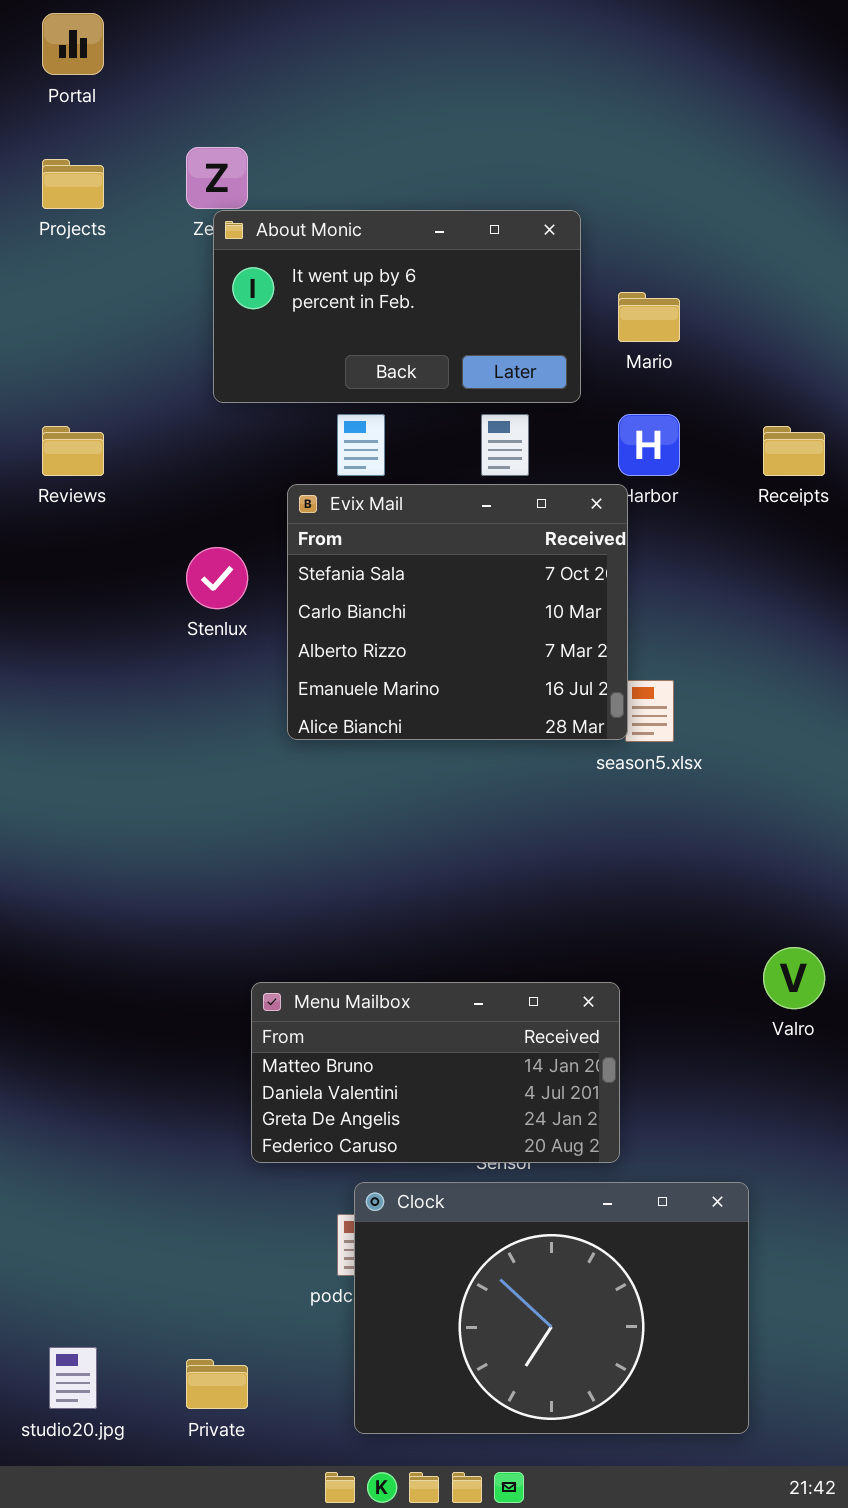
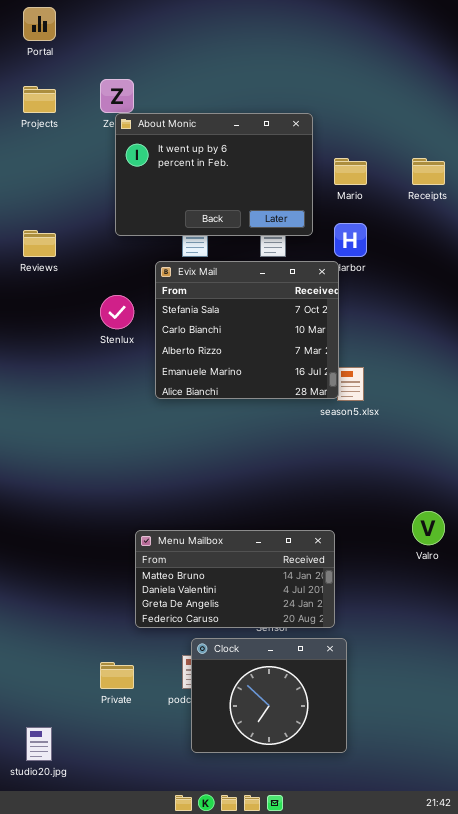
About Monic: [213,210,581,403] -> [115,113,313,236], resized
Receipts: [763,426,825,476] -> [412,158,445,185], moved
Clock: [354,1182,749,1434] -> [191,638,347,753], resized
Private: [186,1359,248,1409] -> [100,662,134,689], moved

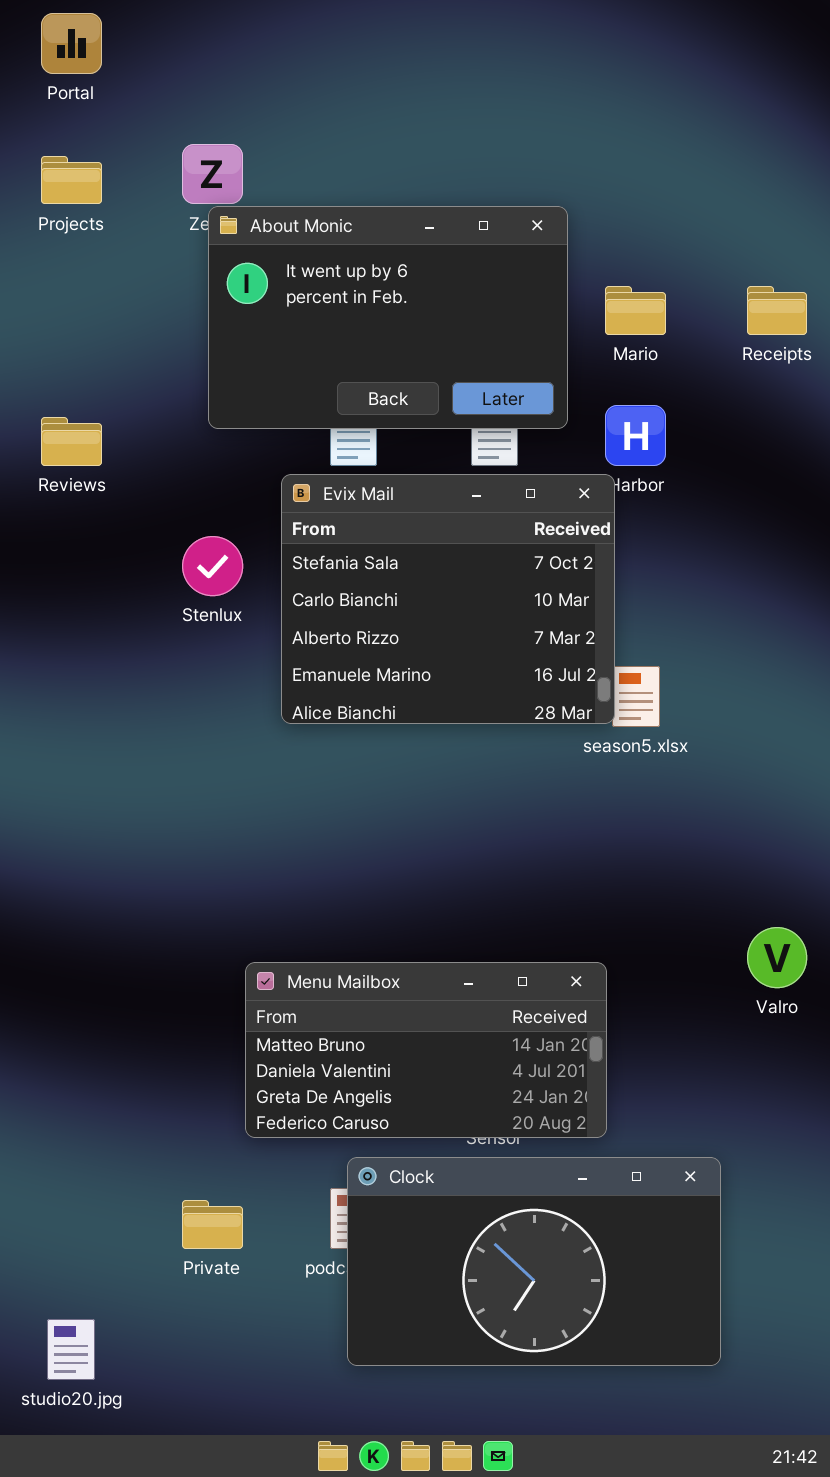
Clock: [191,638,347,753] -> [347,1157,721,1366], resized

